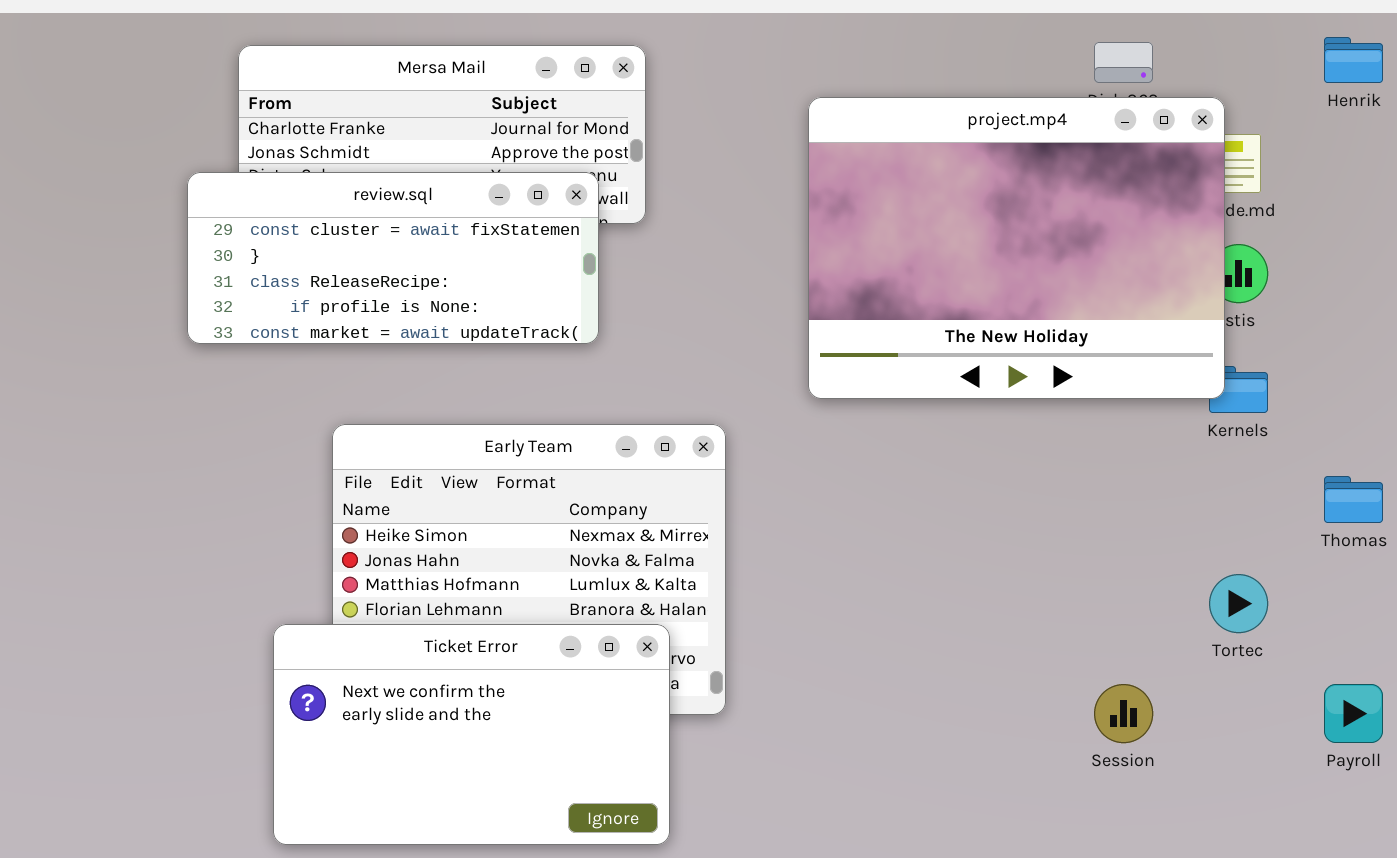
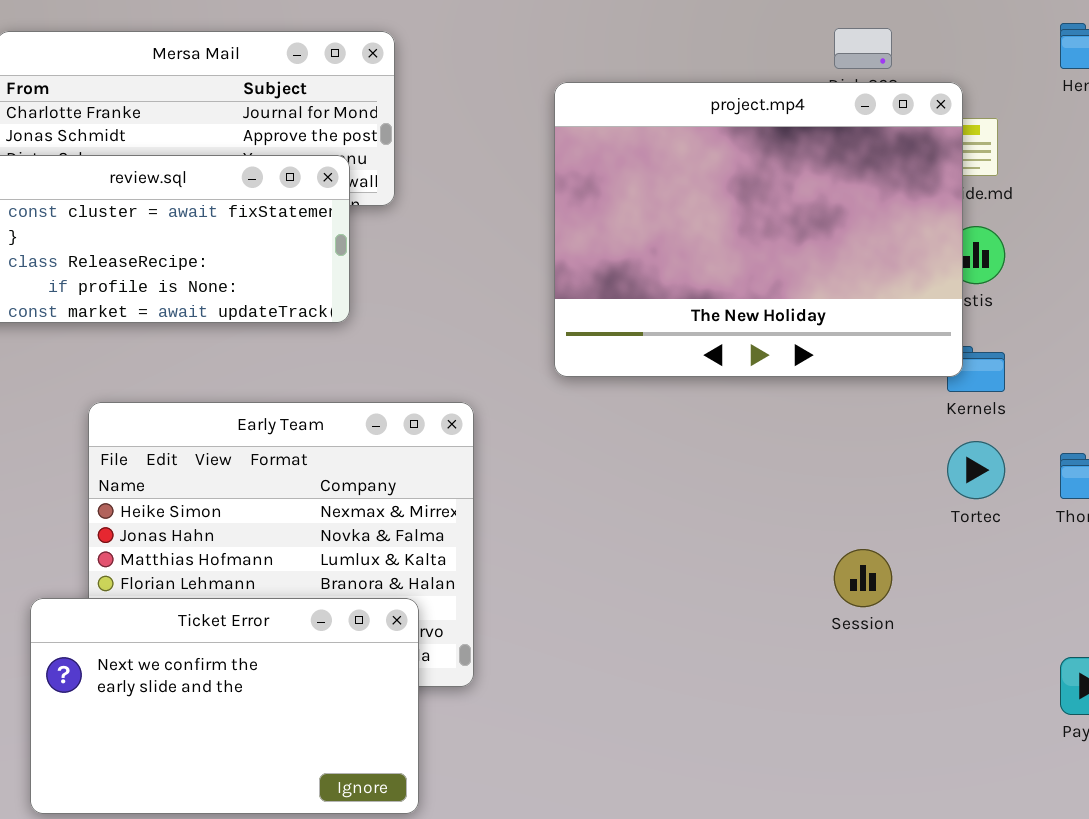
Tortec: [1209,574,1268,633] -> [947,441,1005,499], moved
Session: [1094,684,1153,743] -> [834,549,892,607], moved

